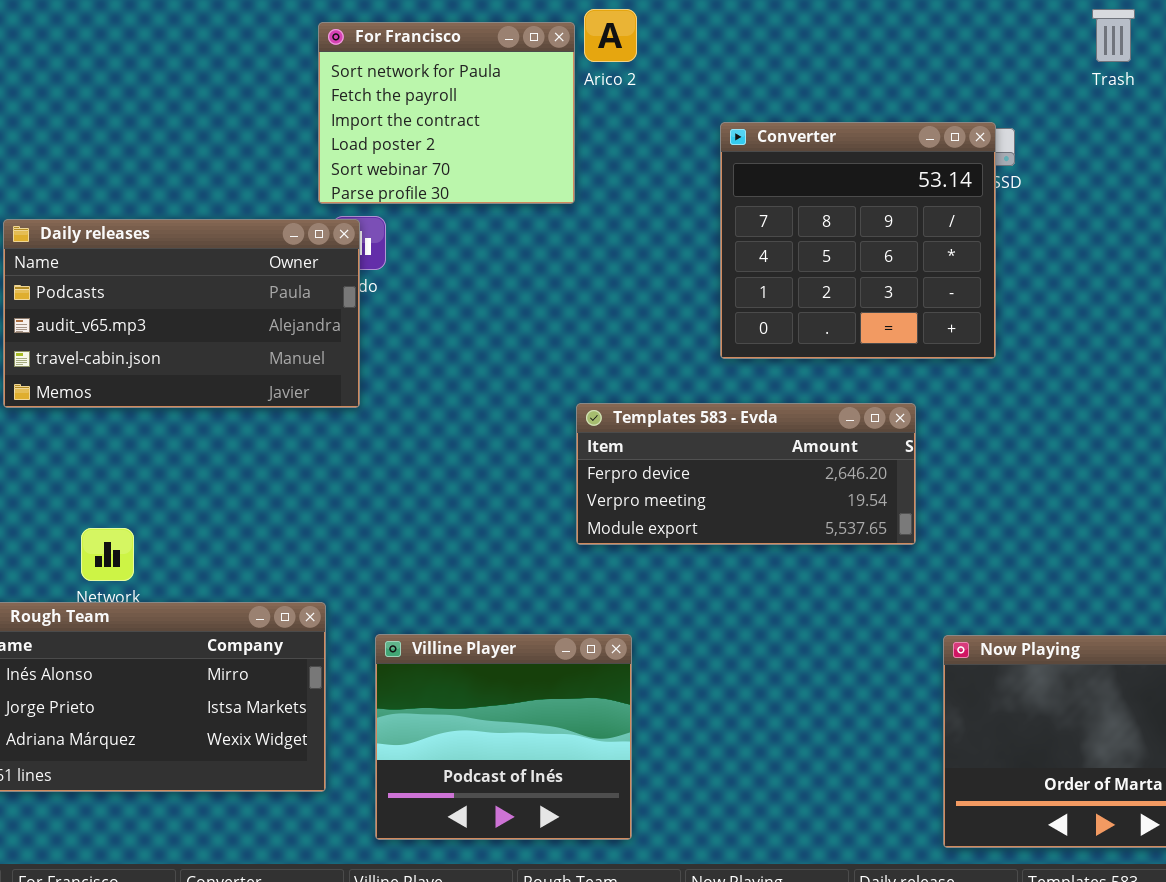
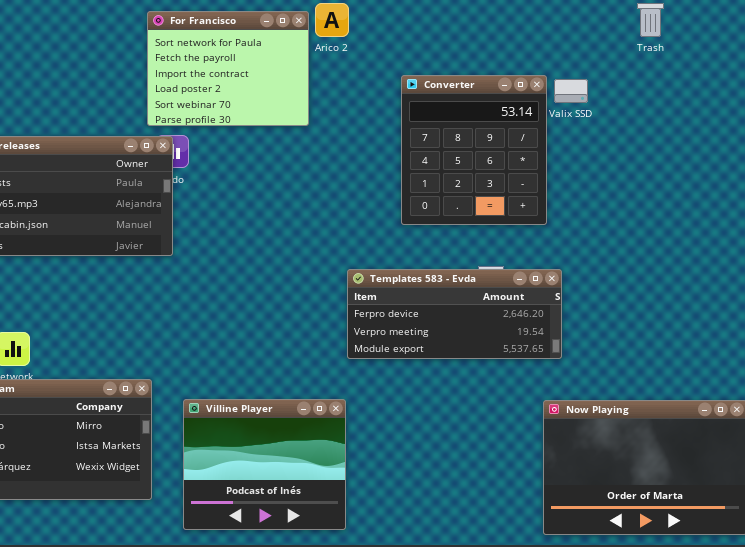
Converter: [720,122,996,359] -> [401,75,547,225], resized
Templates 583 - Evda: [576,403,916,545] -> [347,269,562,359], moved

